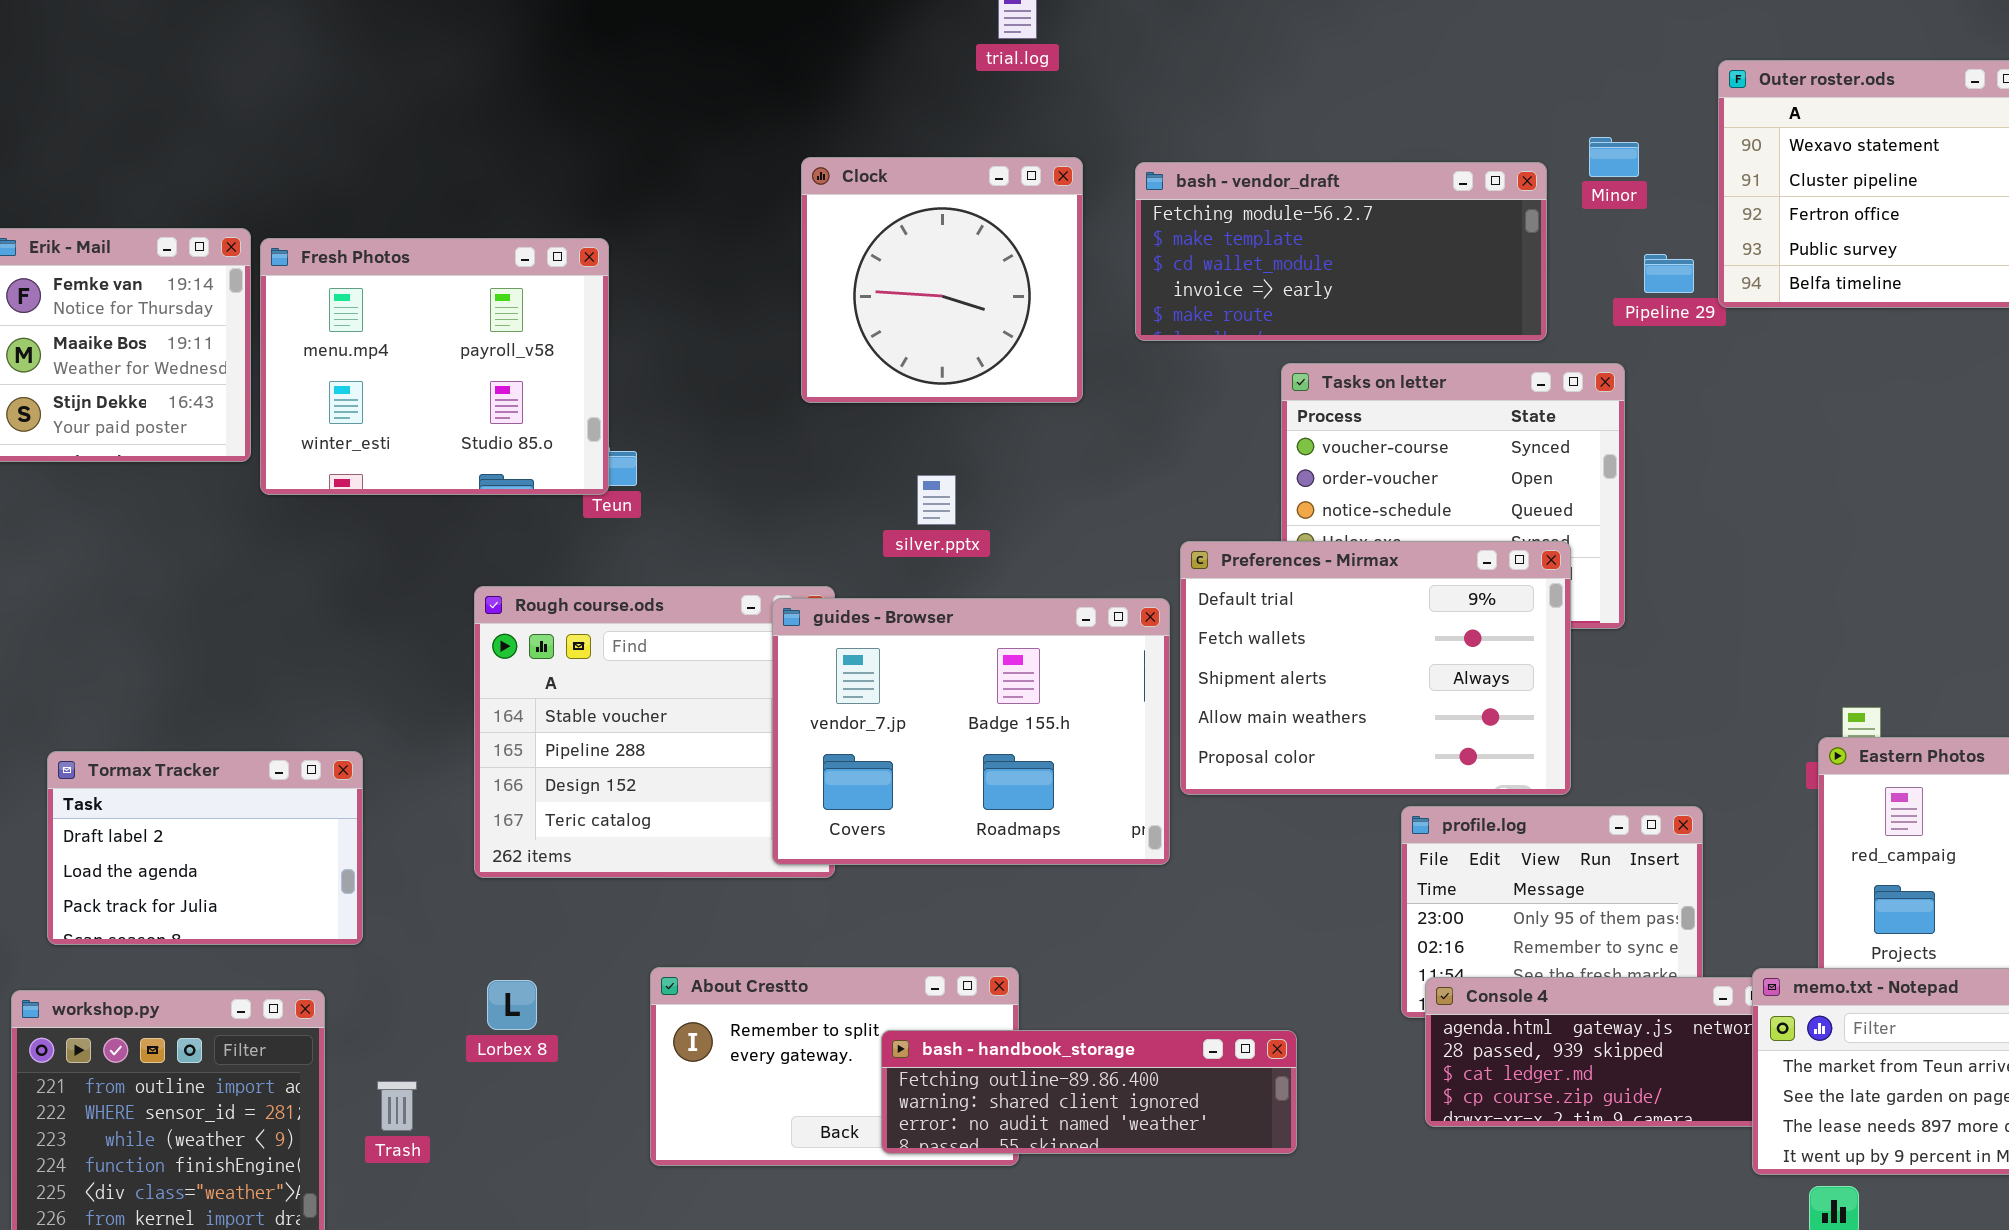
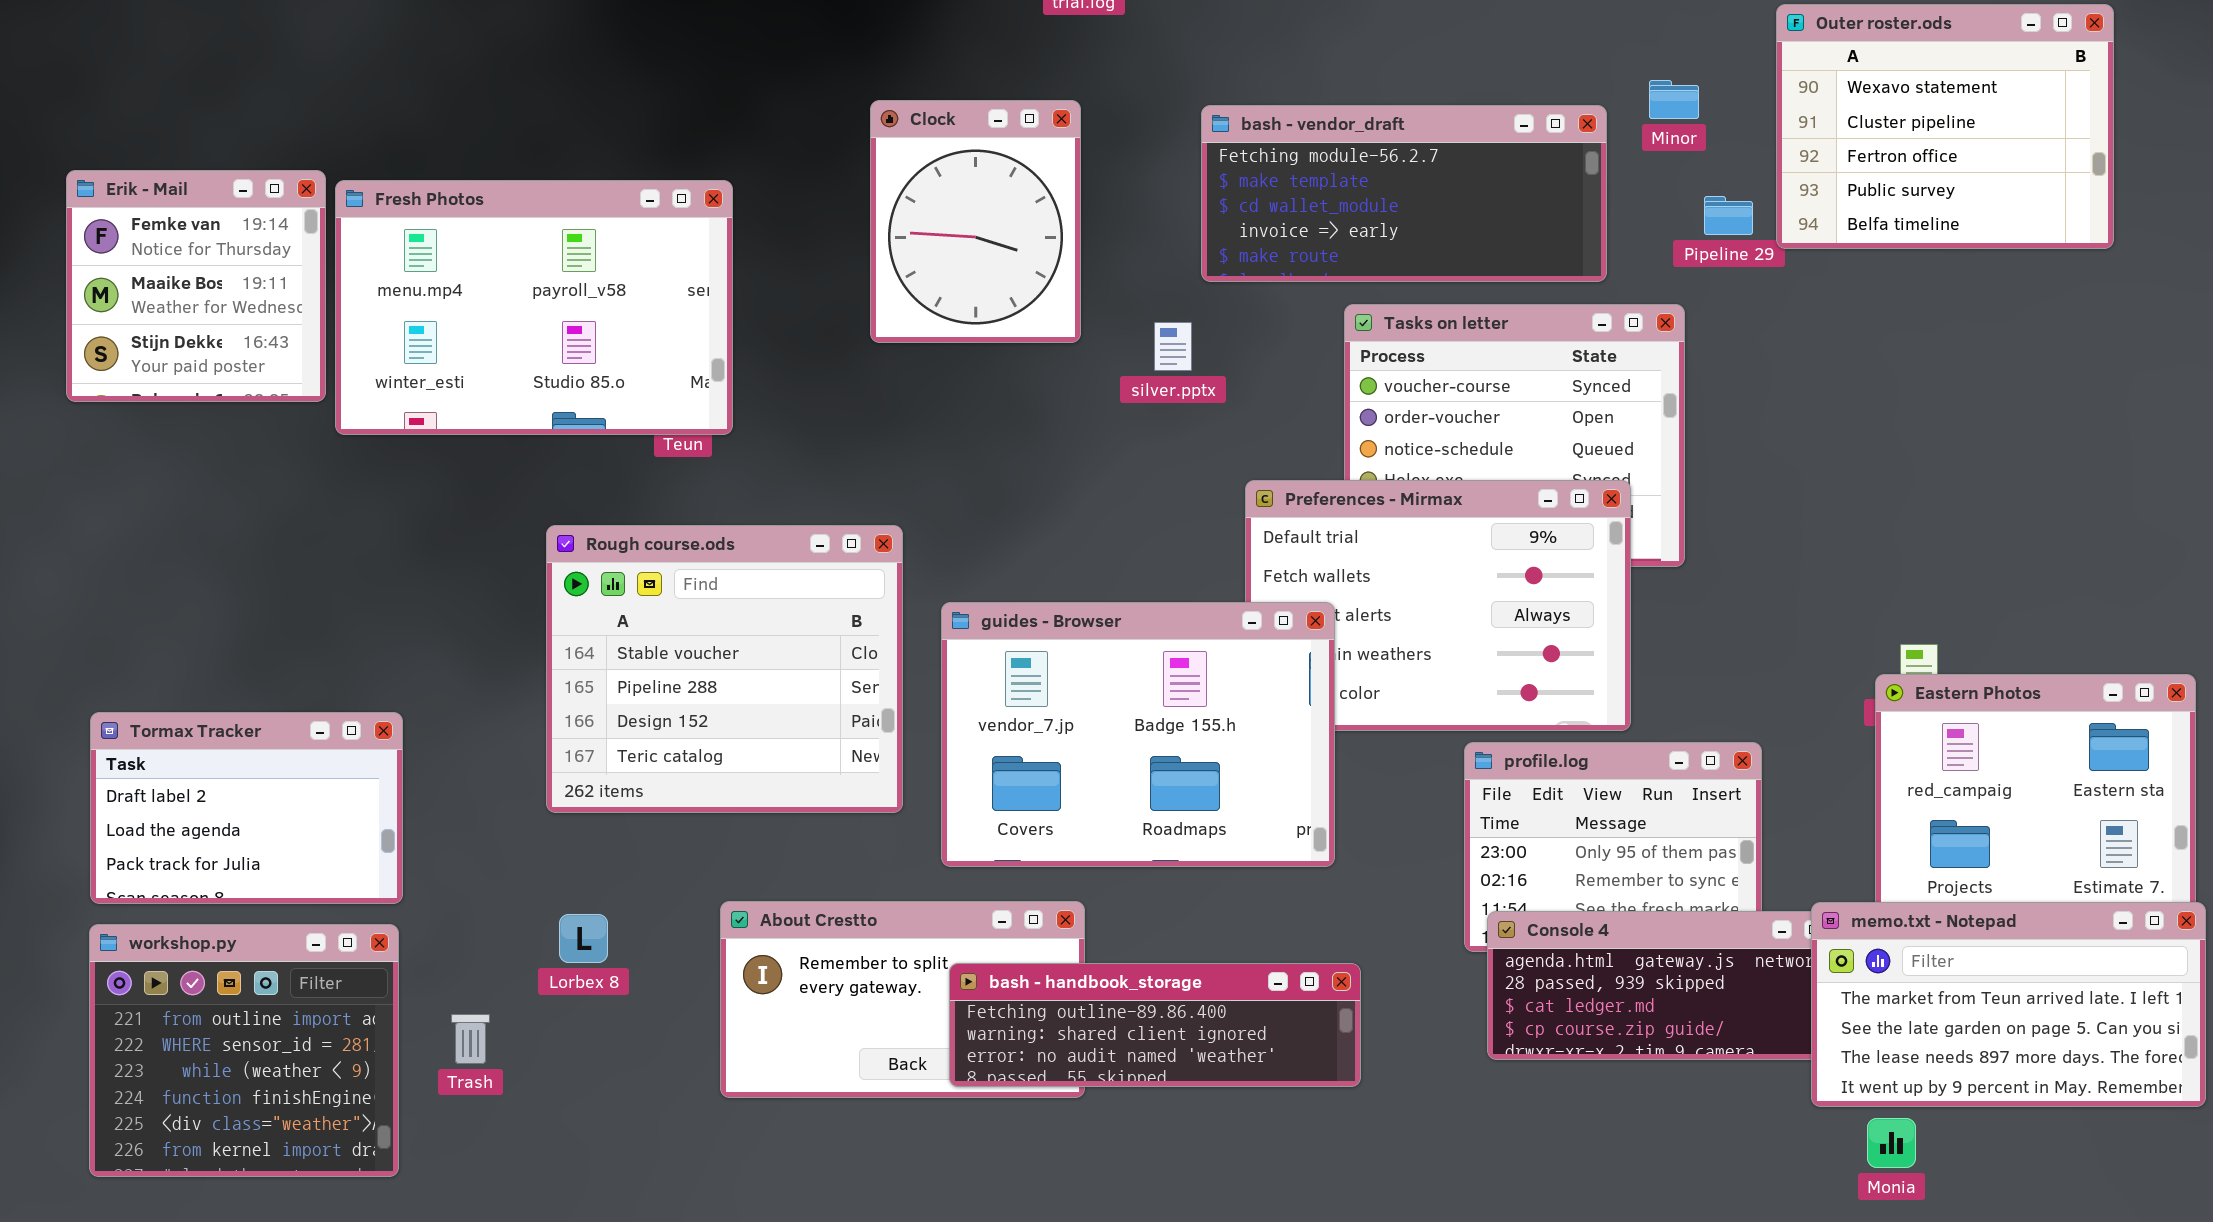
Clock: [801,157,1083,403] -> [870,100,1081,343], resized
Fresh Photos: [260,238,609,495] -> [335,180,733,435], resized
silver.pptx: [917,475,956,525] -> [1154,322,1192,371], moved
guides - Browser: [772,598,1170,865] -> [941,602,1335,867], moved
Tormax Tracker: [47,751,363,945] -> [90,712,403,904], moved

